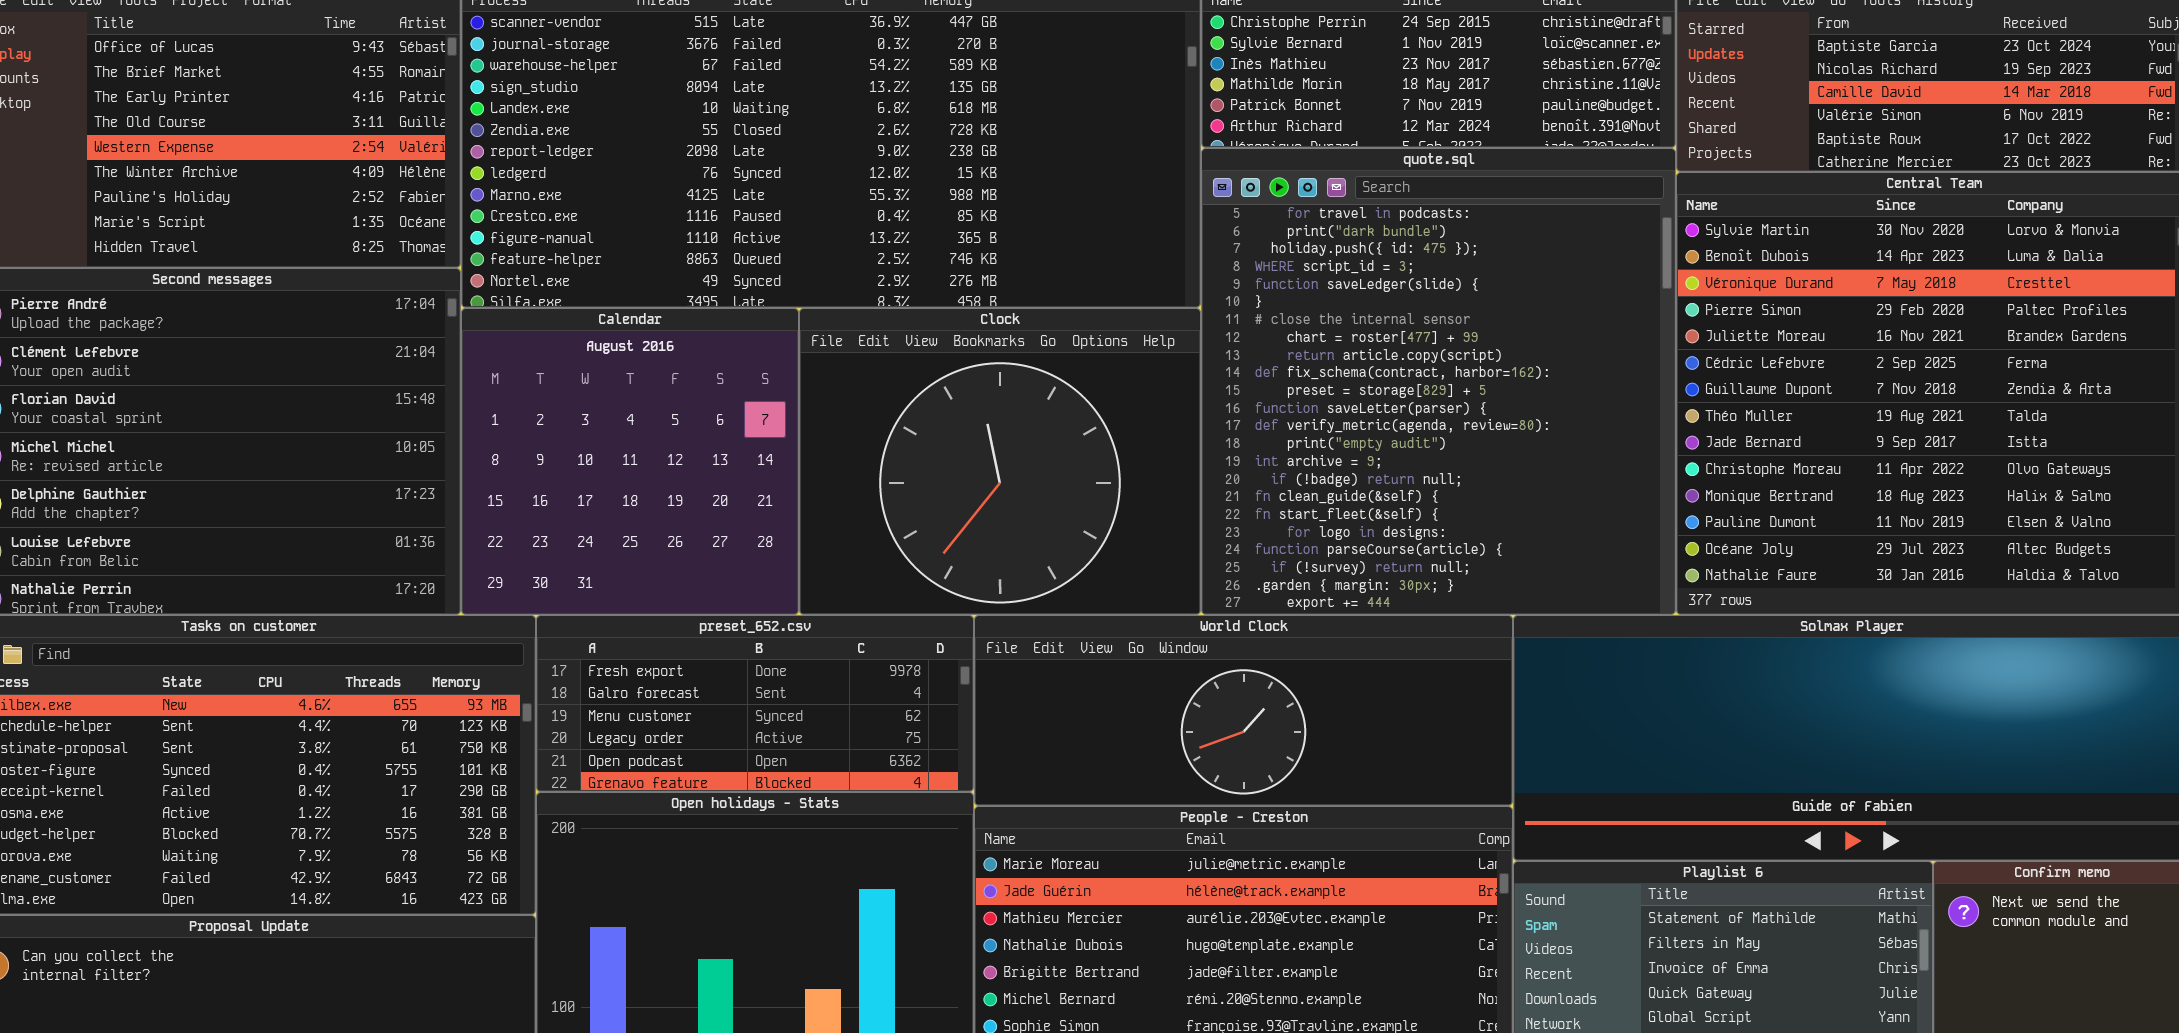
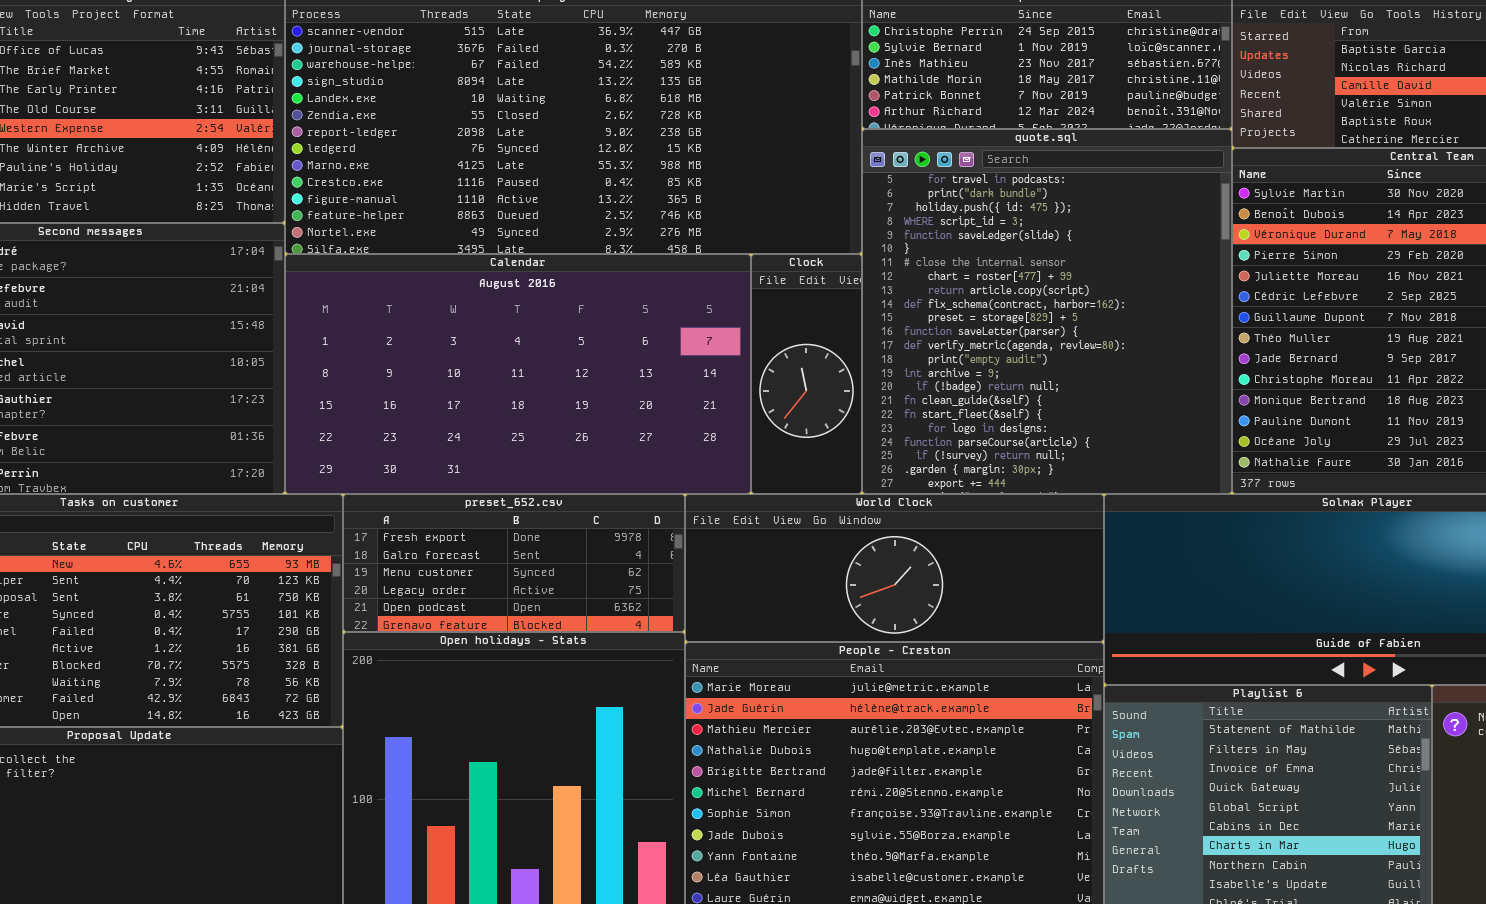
Calendar: [461,308,799,615] -> [285,254,751,494], resized
Clock: [799,308,1201,615] -> [751,254,862,494], resized

